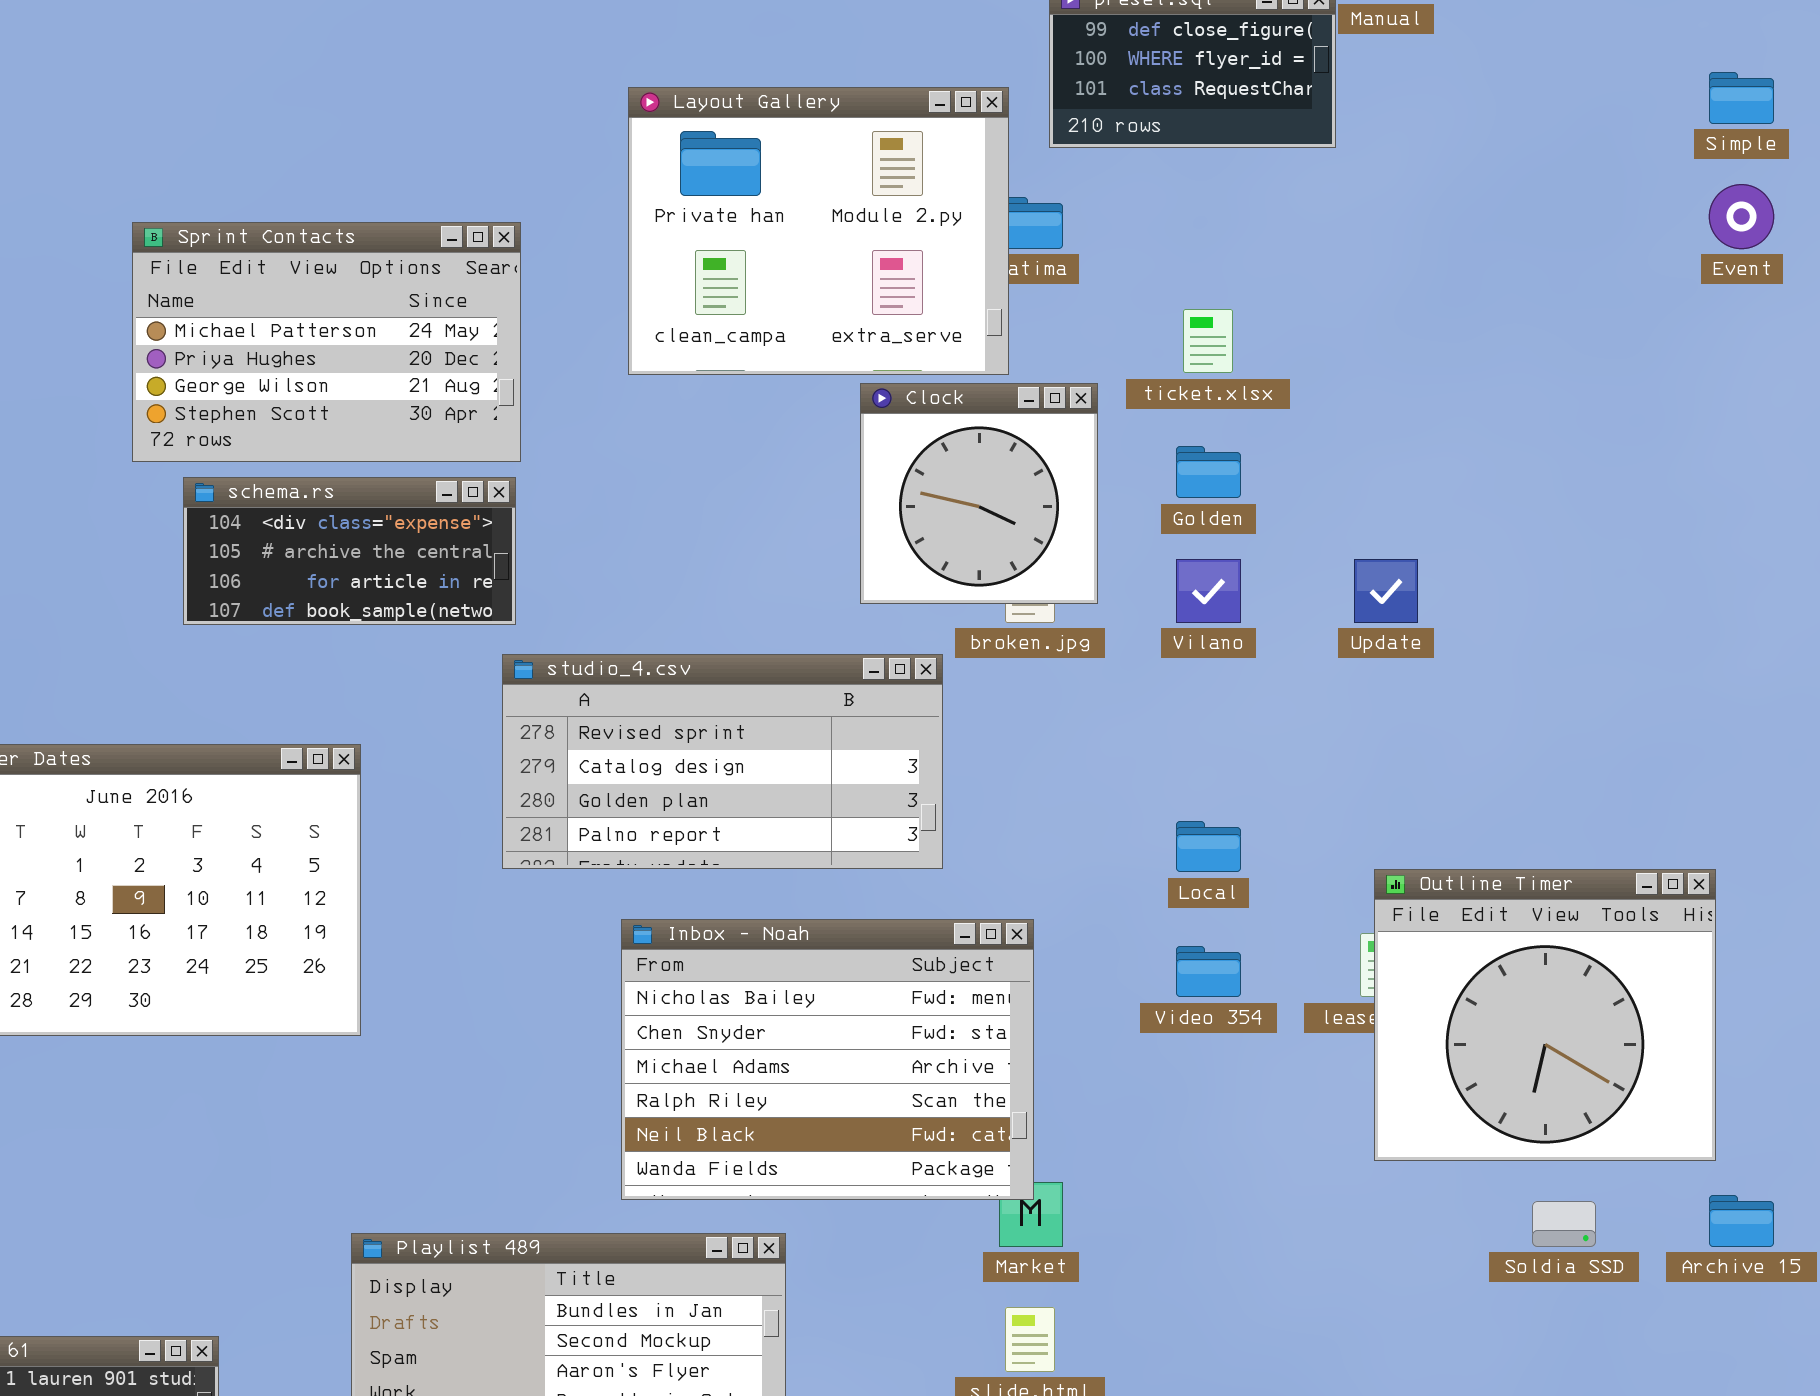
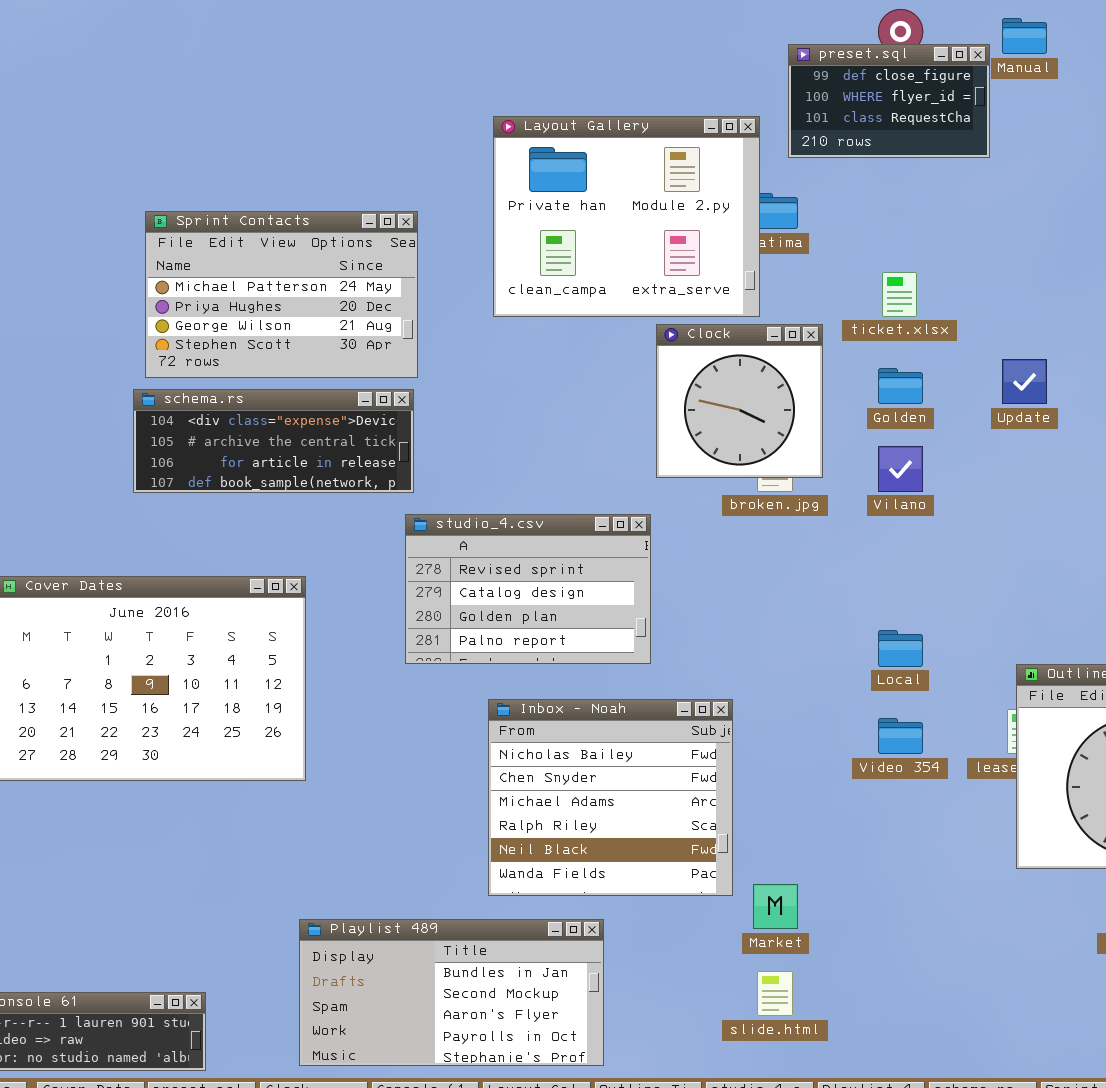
schema.rs: [183,477,516,625] -> [133,389,414,493], resized
Update: [1354,559,1418,623] -> [1002,359,1047,404], moved
studio_4.csv: [502,654,943,869] -> [405,514,651,664], resized
Inbox - Noah: [621,919,1034,1200] -> [488,699,733,896], resized

